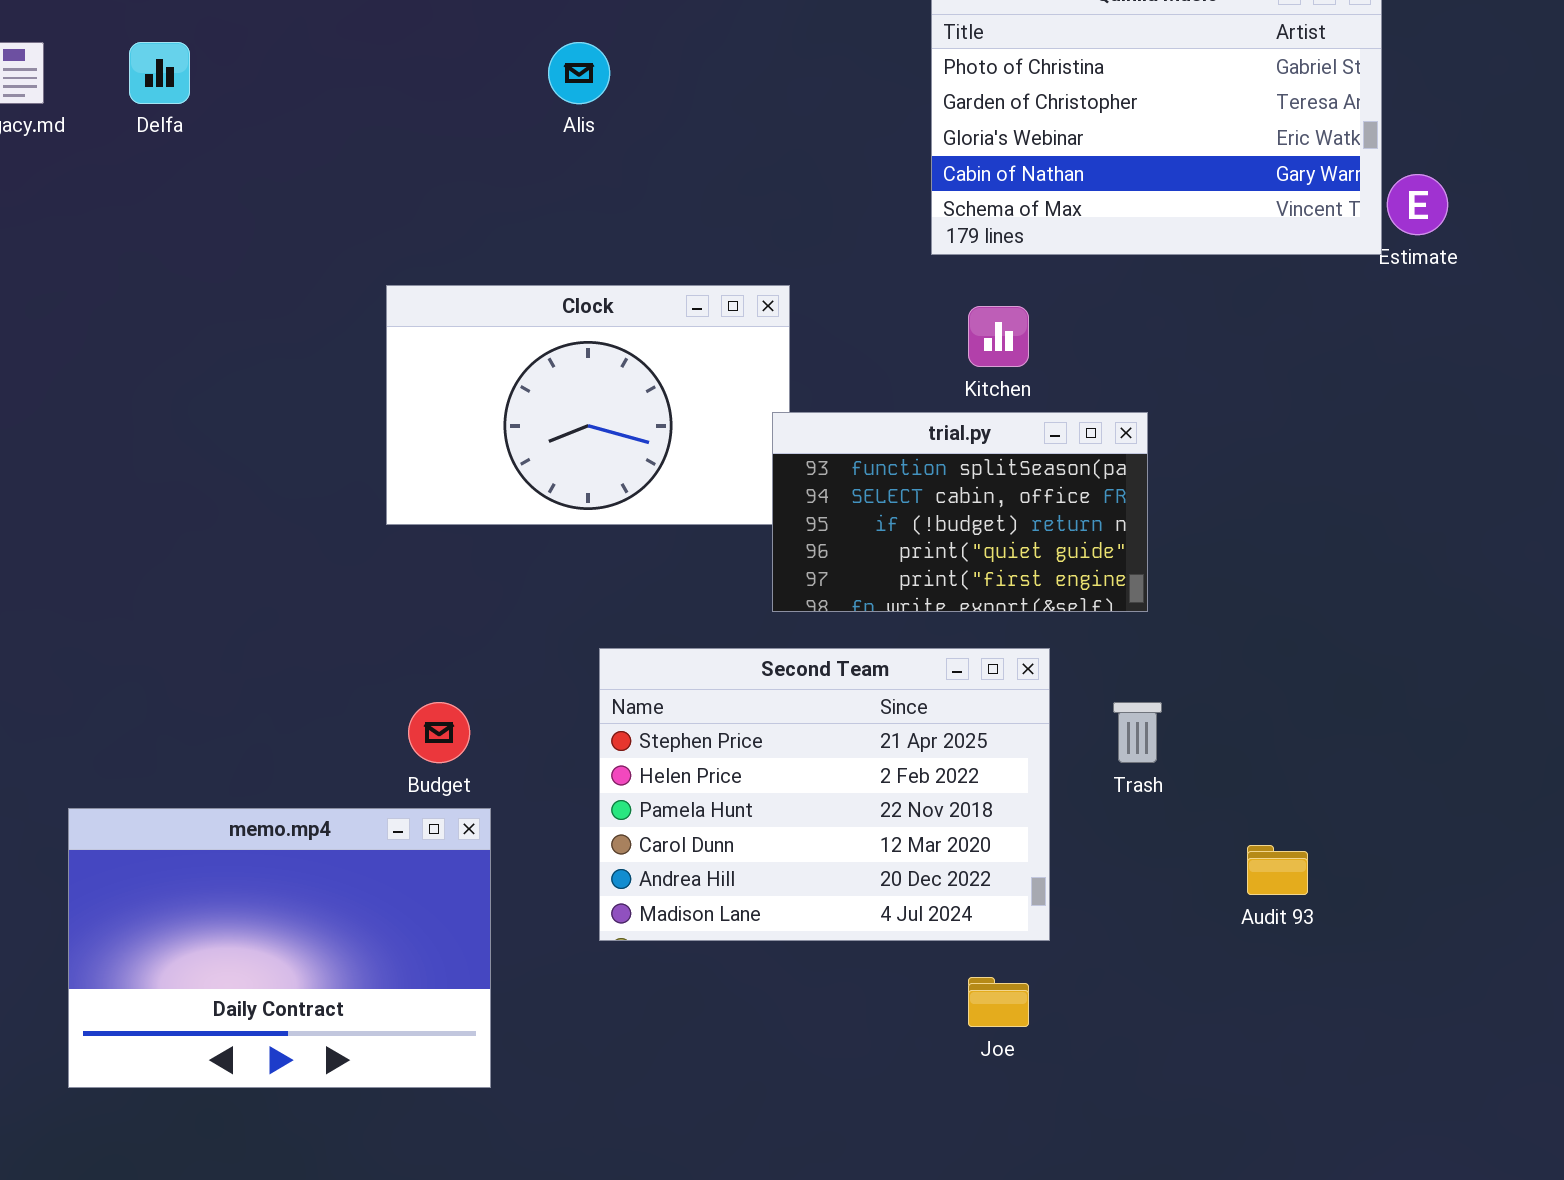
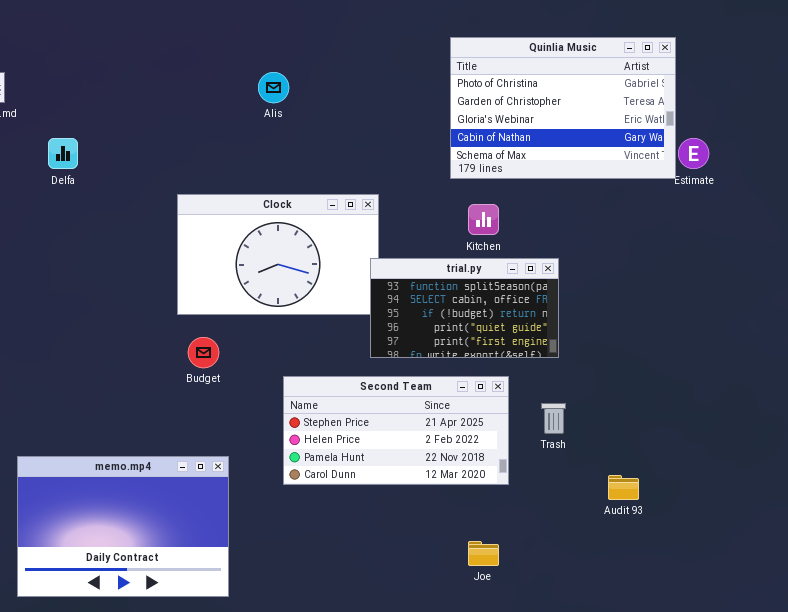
Delfa: [129,42,190,104] -> [48,138,78,169], moved
Second Team: [599,648,1050,941] -> [283,376,509,485], resized
Budget: [408,702,470,763] -> [188,337,219,368], moved

